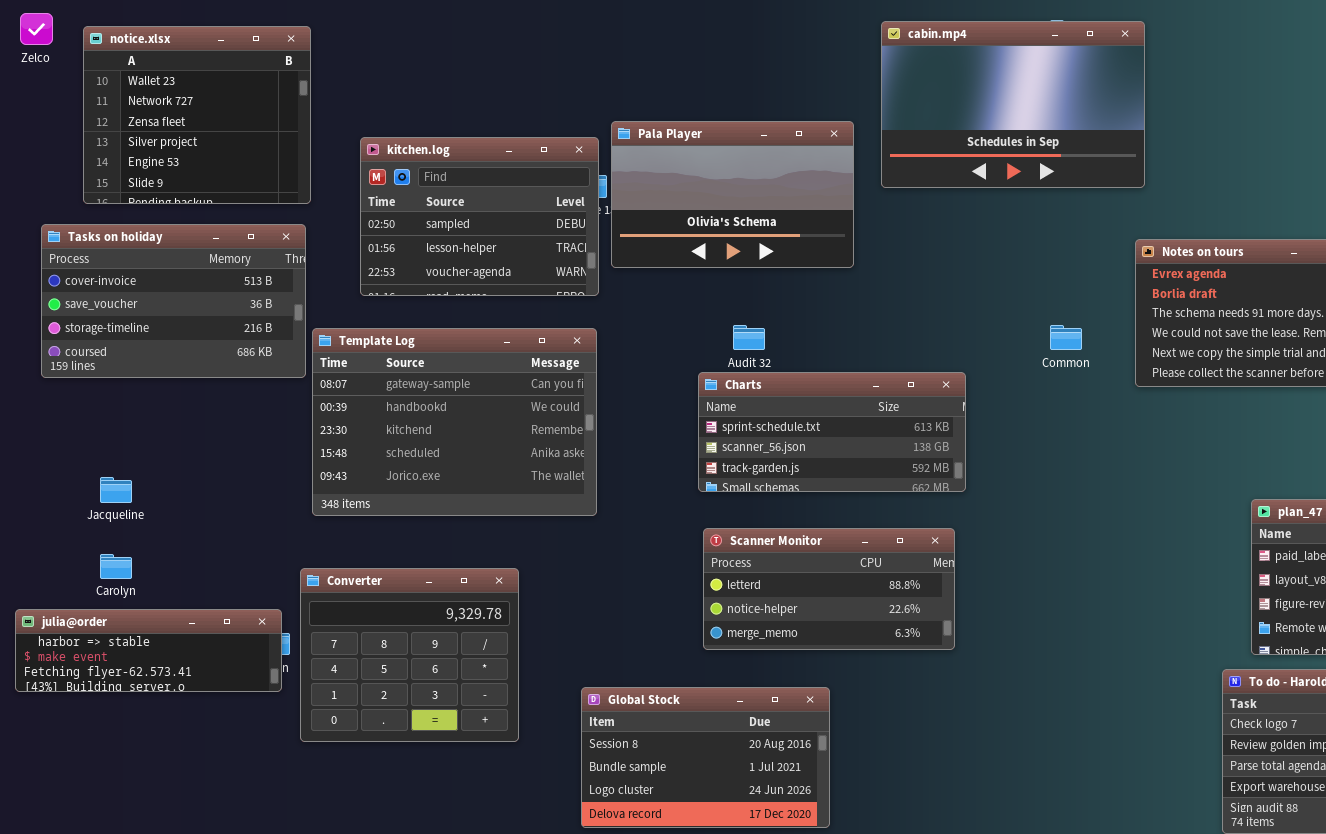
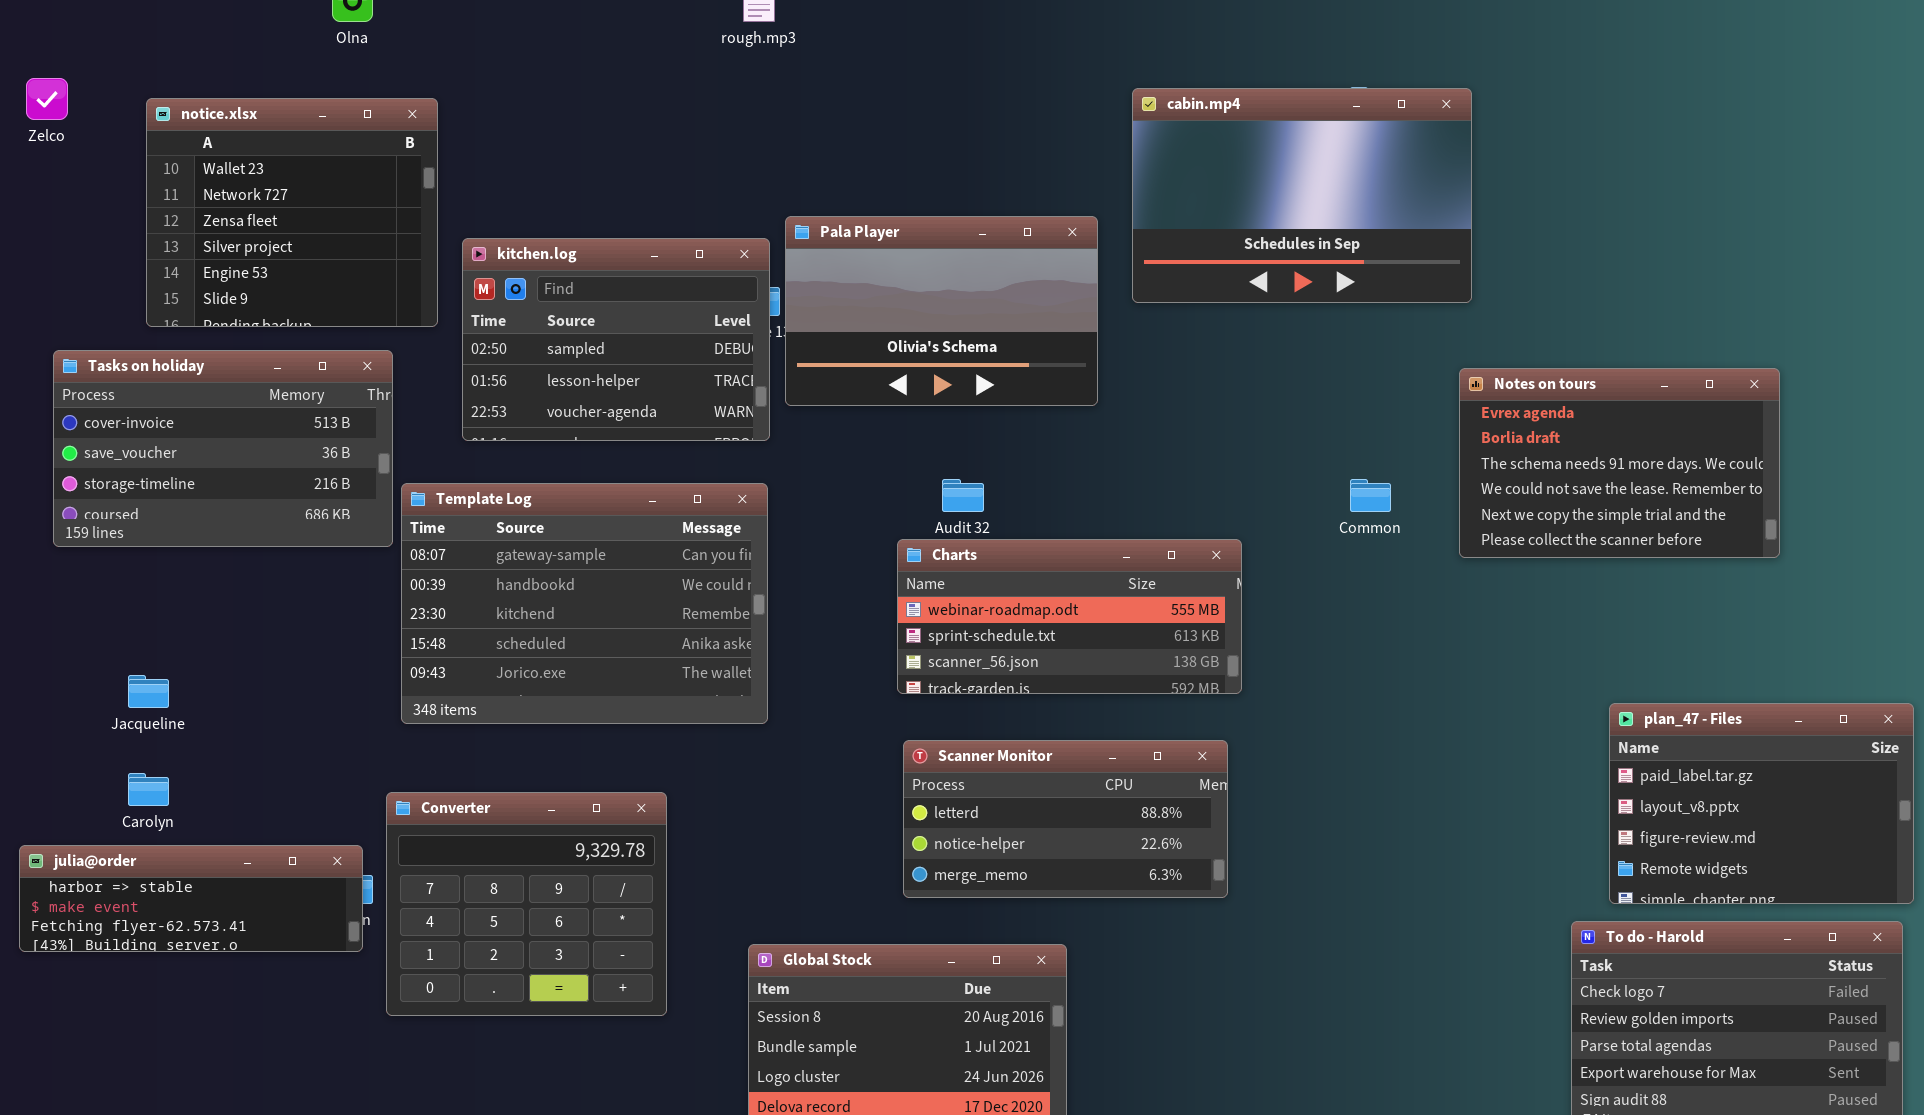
notice.xlsx: [83,26,311,204] -> [146,98,438,327], moved
Charts: [698,372,966,492] -> [897,539,1242,694], scrolled up 1 row

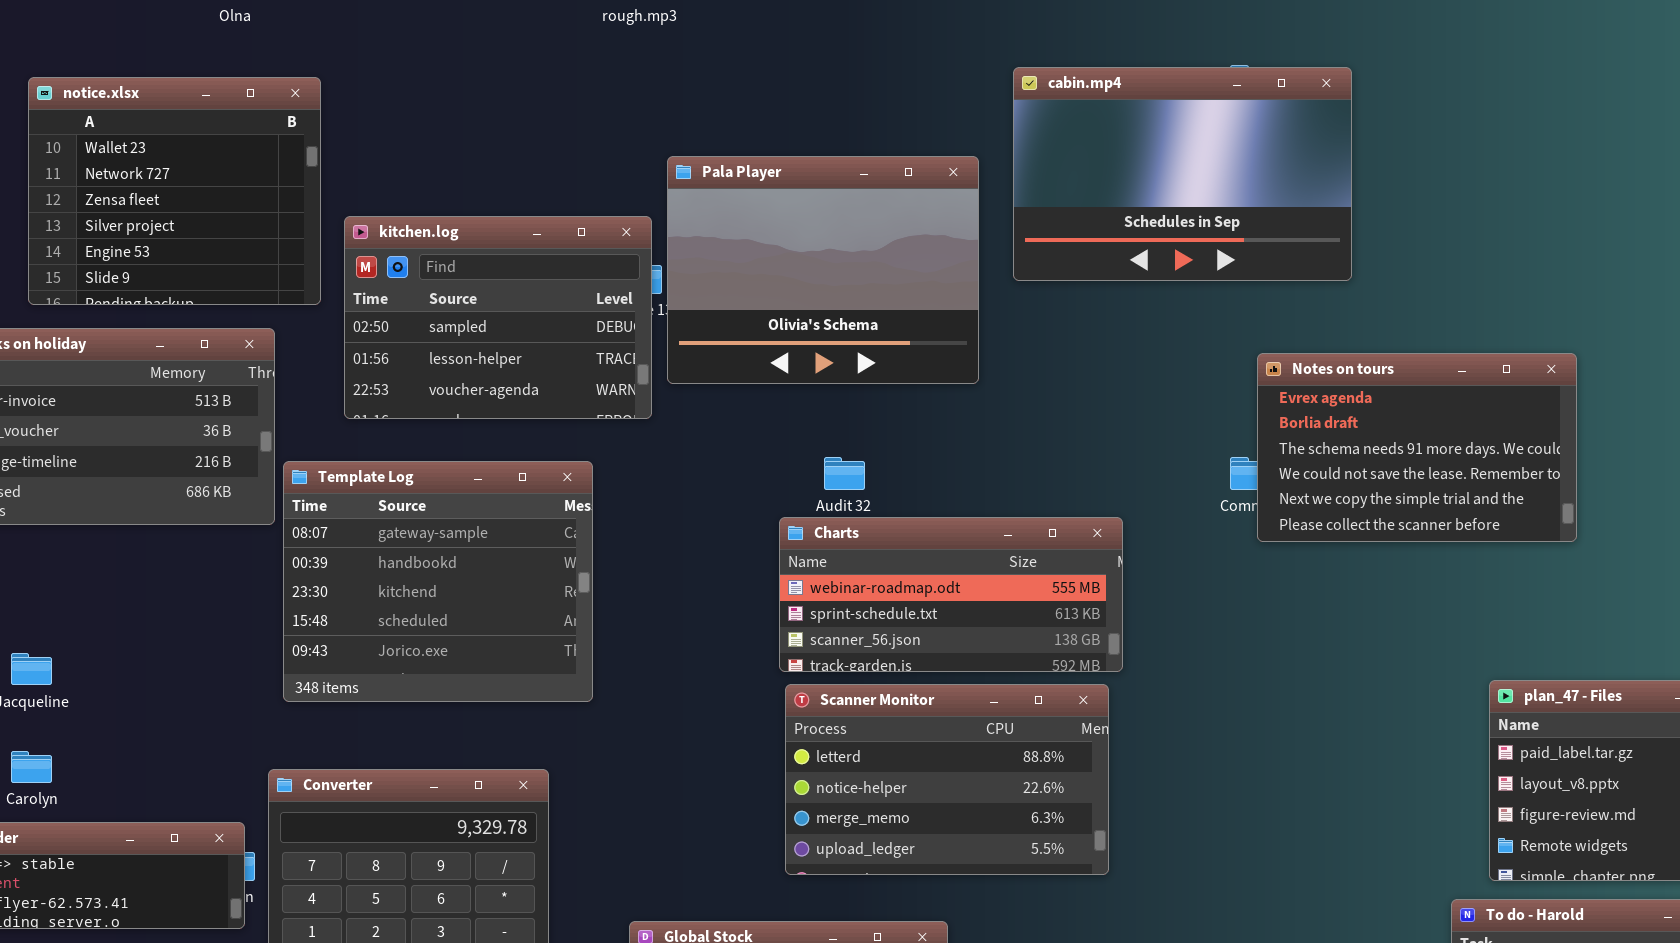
Pala Player: [785,216,1098,406] -> [667,156,979,384], resized
Notes on tours: [1459,368,1780,558] -> [1257,353,1577,542], moved
Template Log: [401,483,768,724] -> [283,461,593,702], resized
Scanner Monitor: [903,740,1228,898] -> [785,684,1109,875], resized

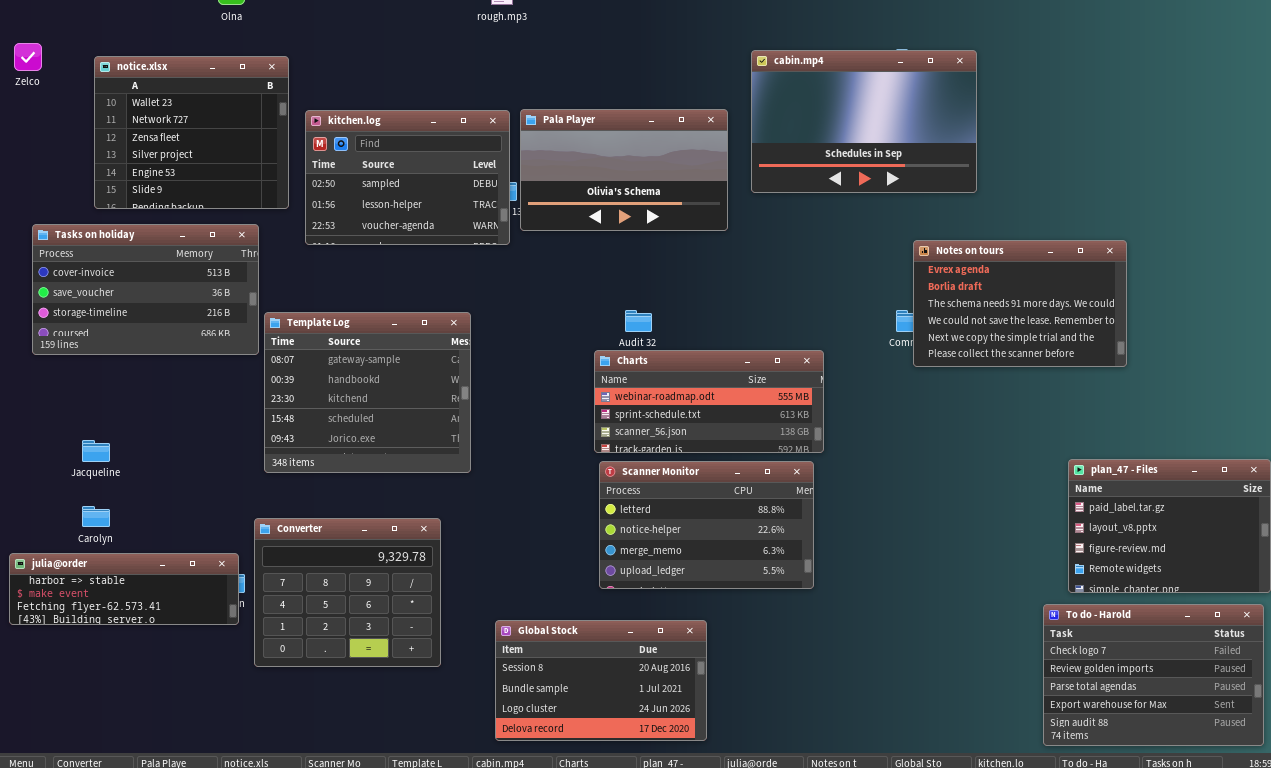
Pala Player: [667,156,979,384] -> [520,109,728,231], resized
kitchen.log: [344,216,652,419] -> [305,110,510,245], moved

